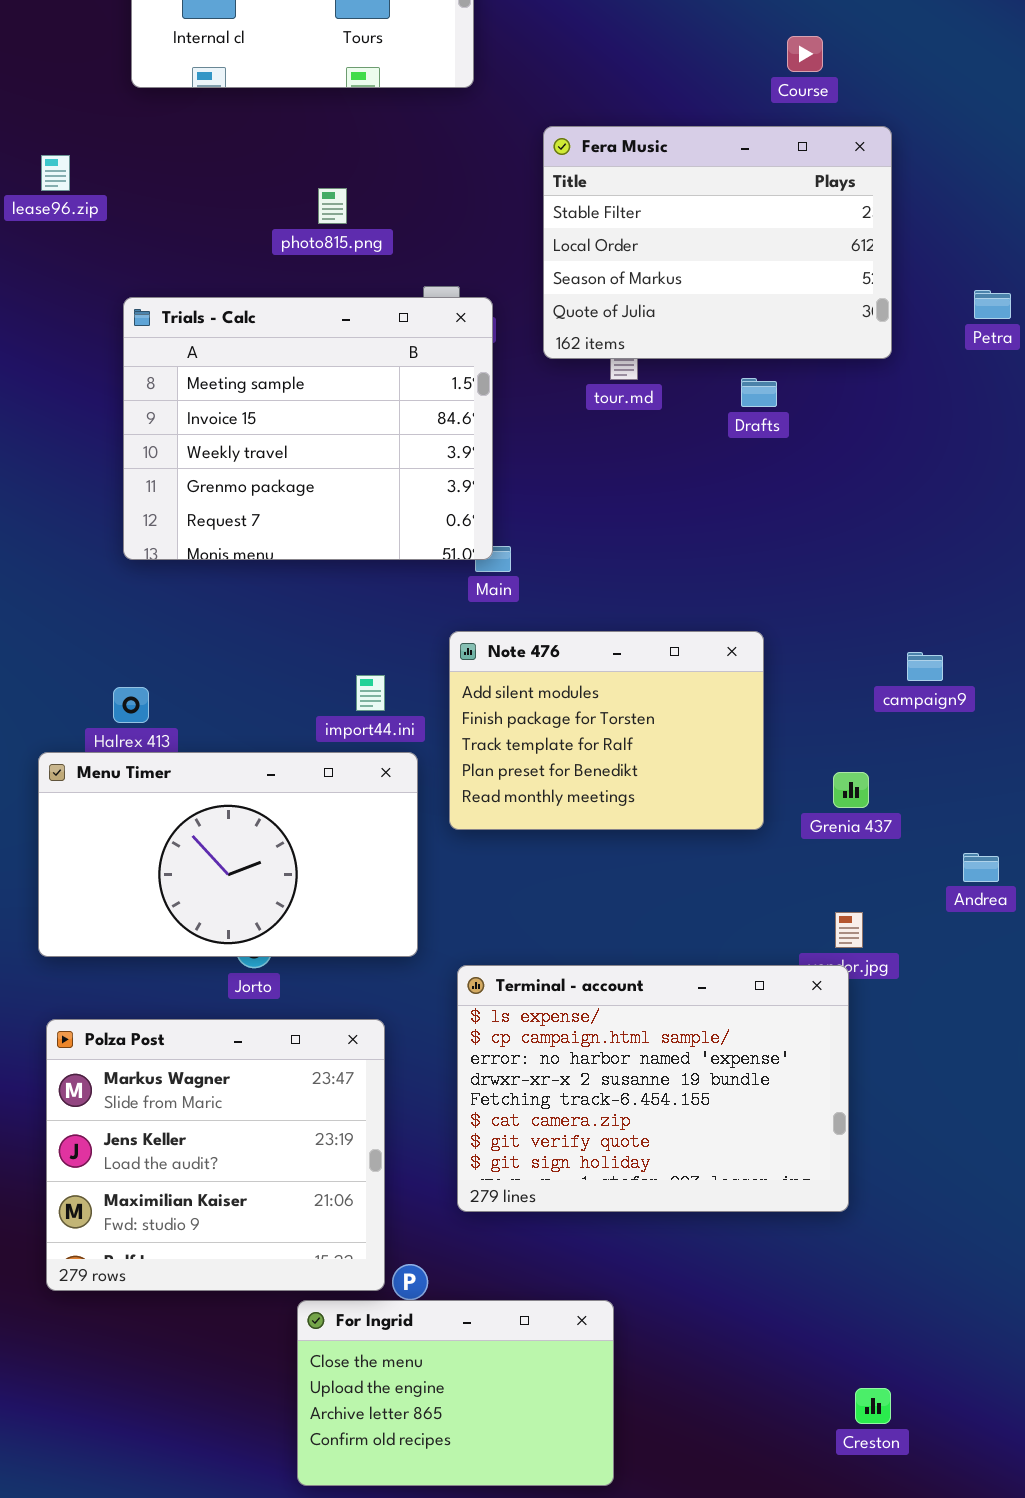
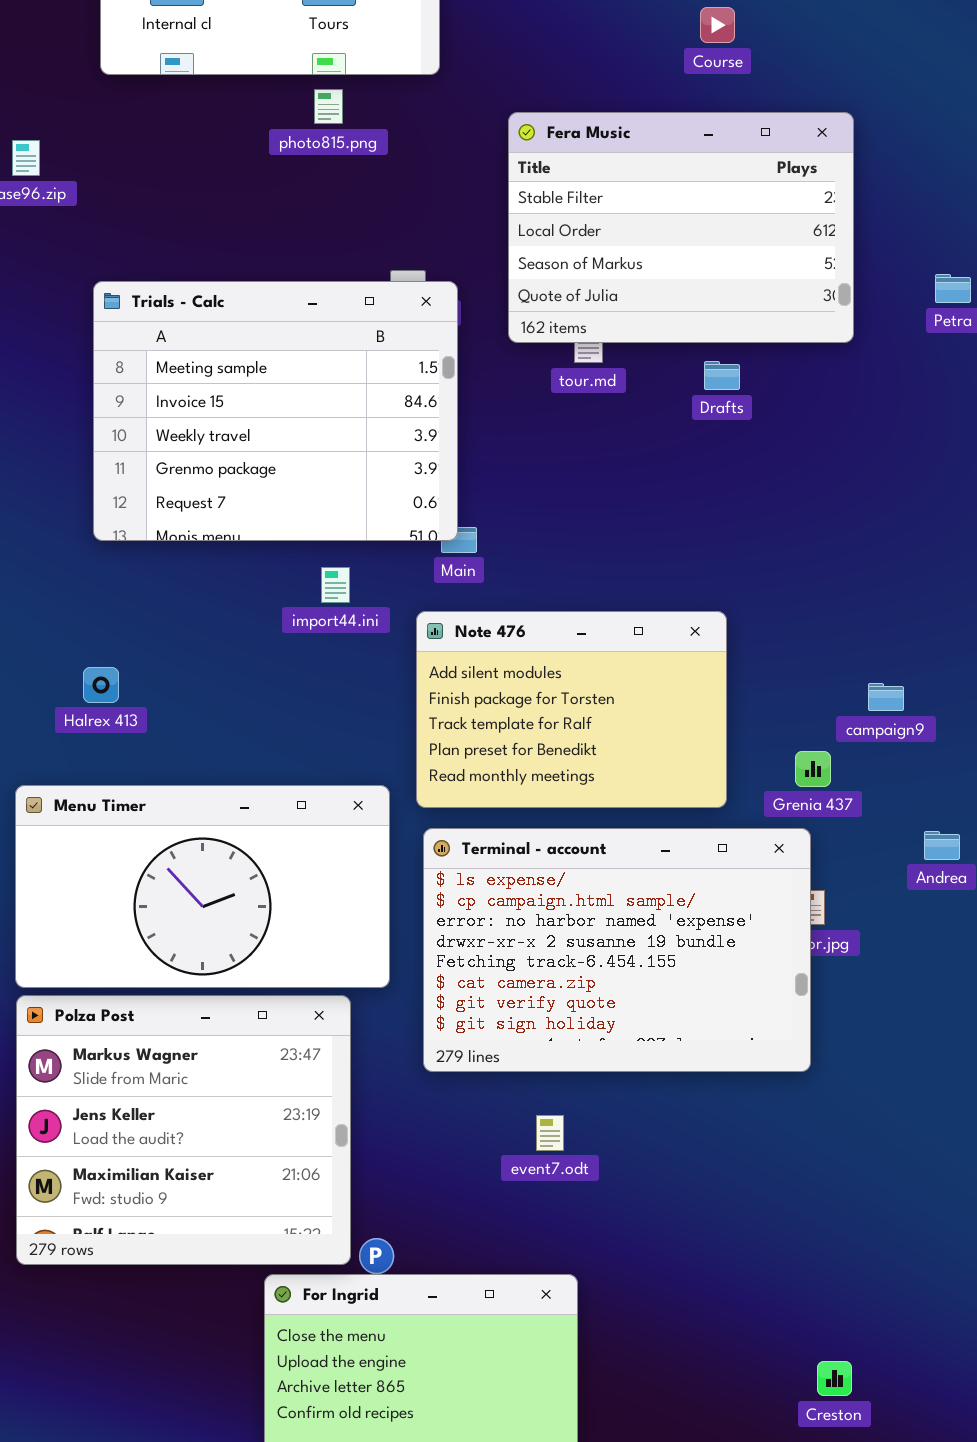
Course: [787,36,823,72] -> [700,7,735,43], moved
photo815.png: [318,188,347,224] -> [314,89,343,124], moved
campaign9: [907,652,943,681] -> [868,683,904,711], moved
import44.ini: [356,675,385,711] -> [321,567,350,603], moved
Menu Timer: [38,752,418,957] -> [15,785,390,988], moved
Terminal - account: [457,965,849,1212] -> [423,828,811,1072], moved

